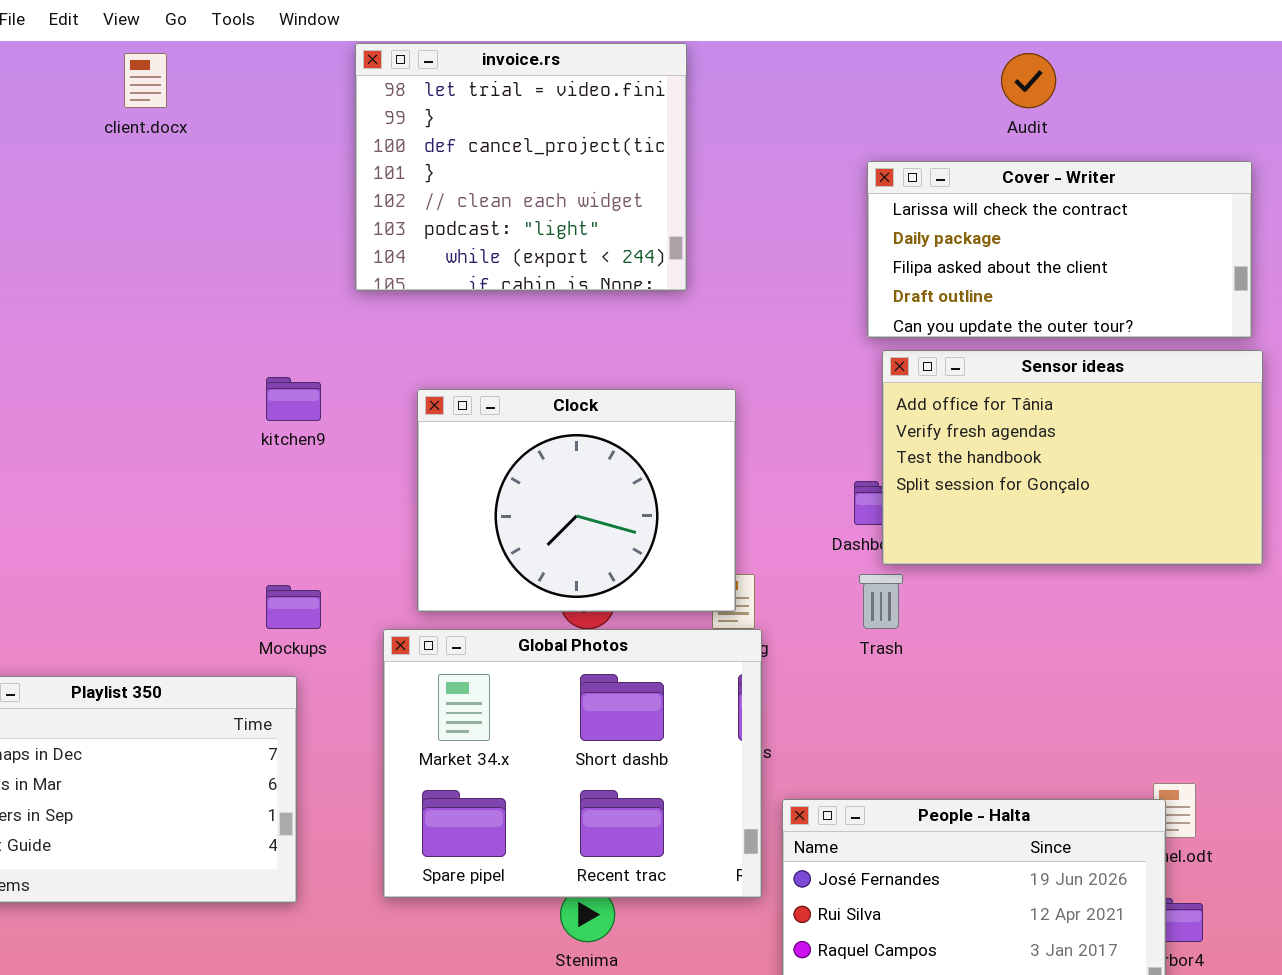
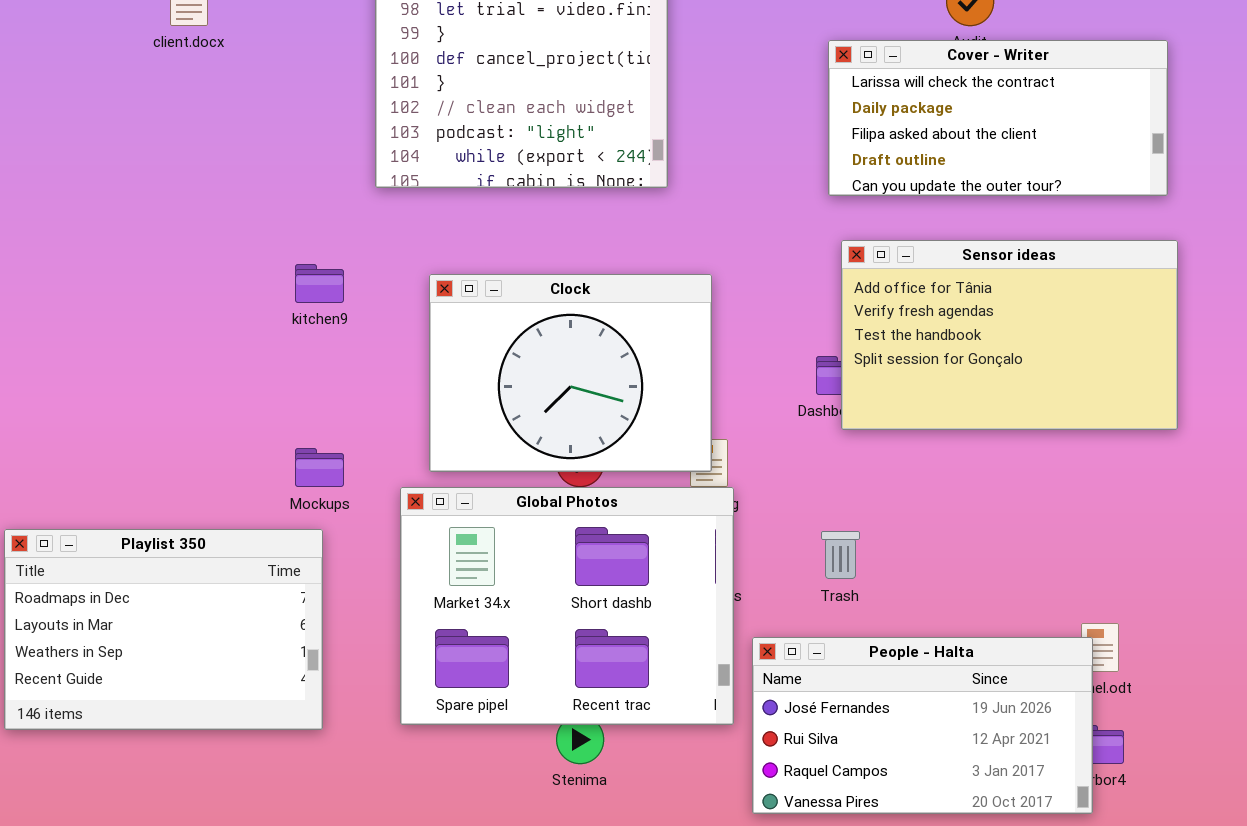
Cover - Writer: [867,161,1252,338] -> [828,40,1168,196], moved
Trash: [859,574,903,629] -> [821,531,860,579], moved

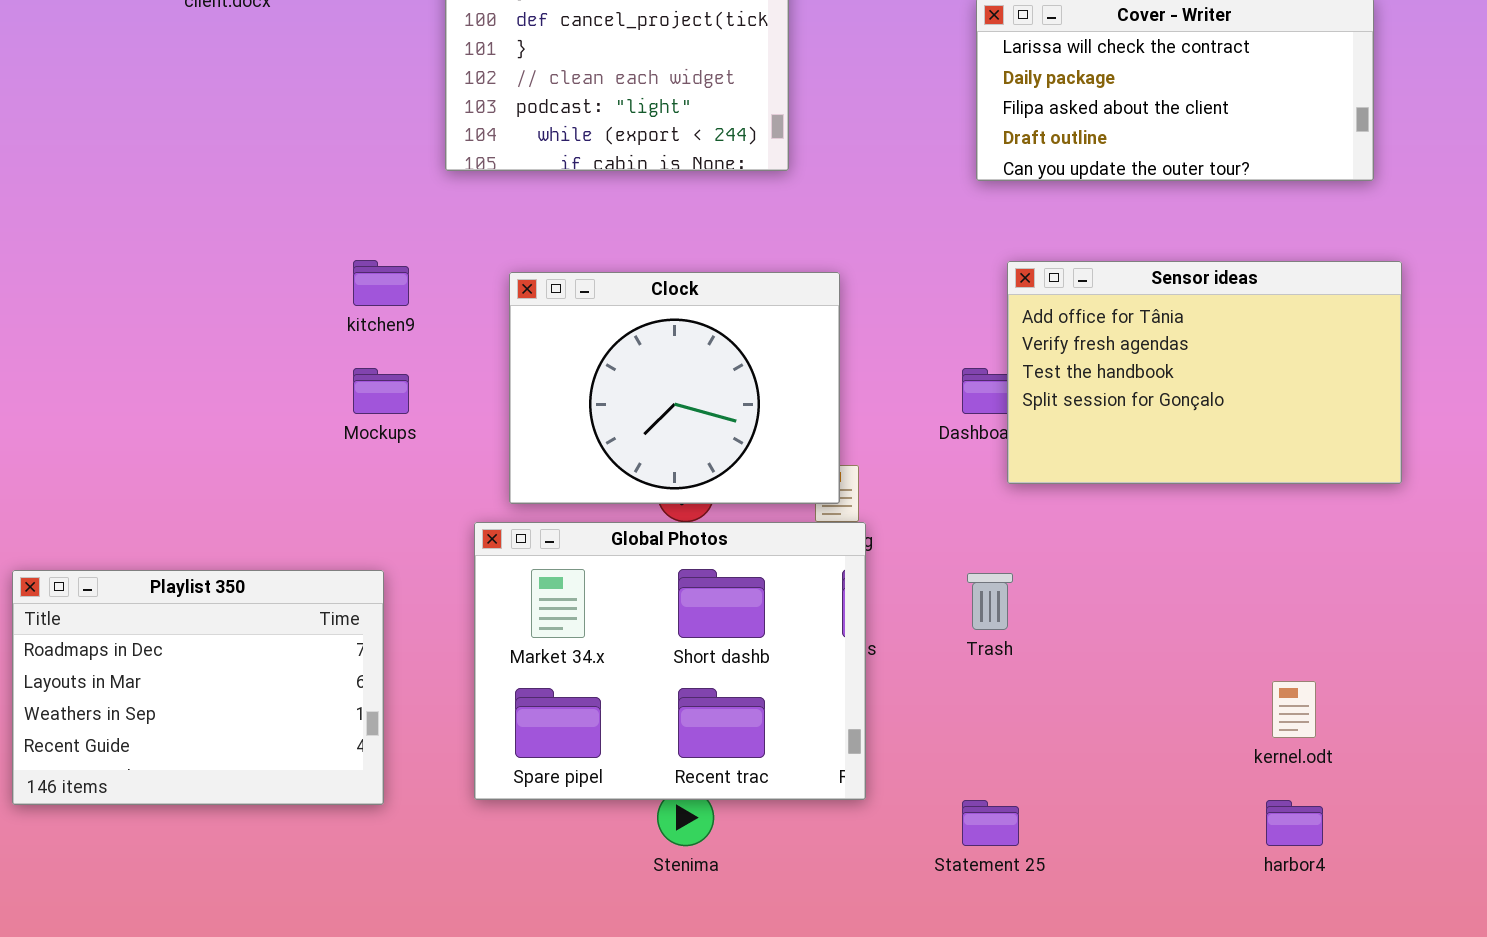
Sensor ideas: [841,240,1178,430] -> [1007,261,1402,484], moved
Mockups: [295,448,344,487] -> [353,368,409,414], moved
People - Halta: [752,637,1093,814] -> none, closed

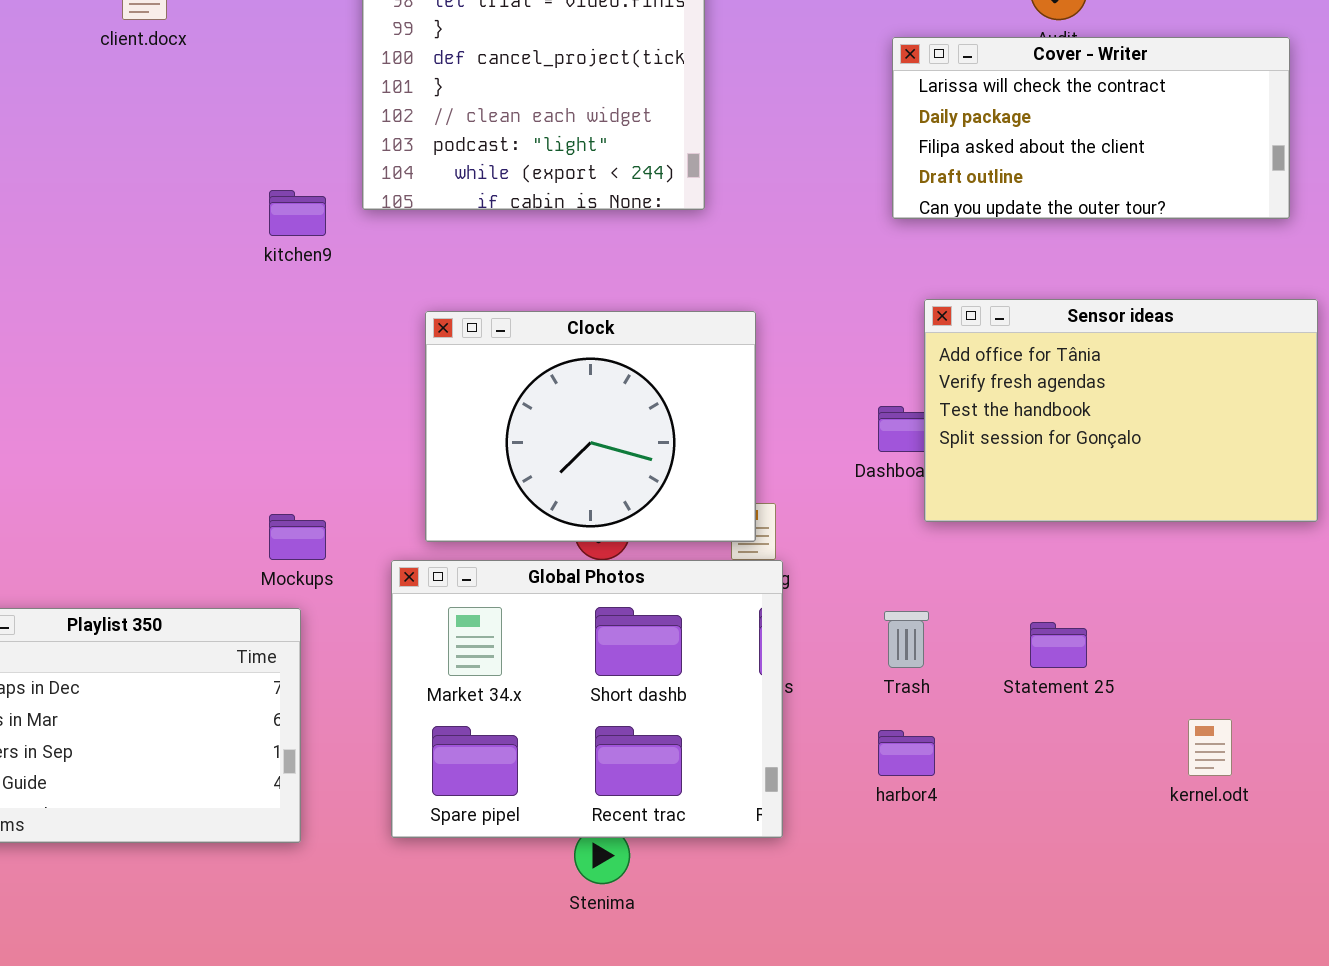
kitchen9: [353,260,409,306] -> [269,190,326,236], moved
Mockups: [353,368,409,414] -> [269,514,326,560], moved
Statement 25: [962,800,1019,846] -> [1030,622,1087,668], moved
harbor4: [1266,800,1323,846] -> [878,730,935,776], moved

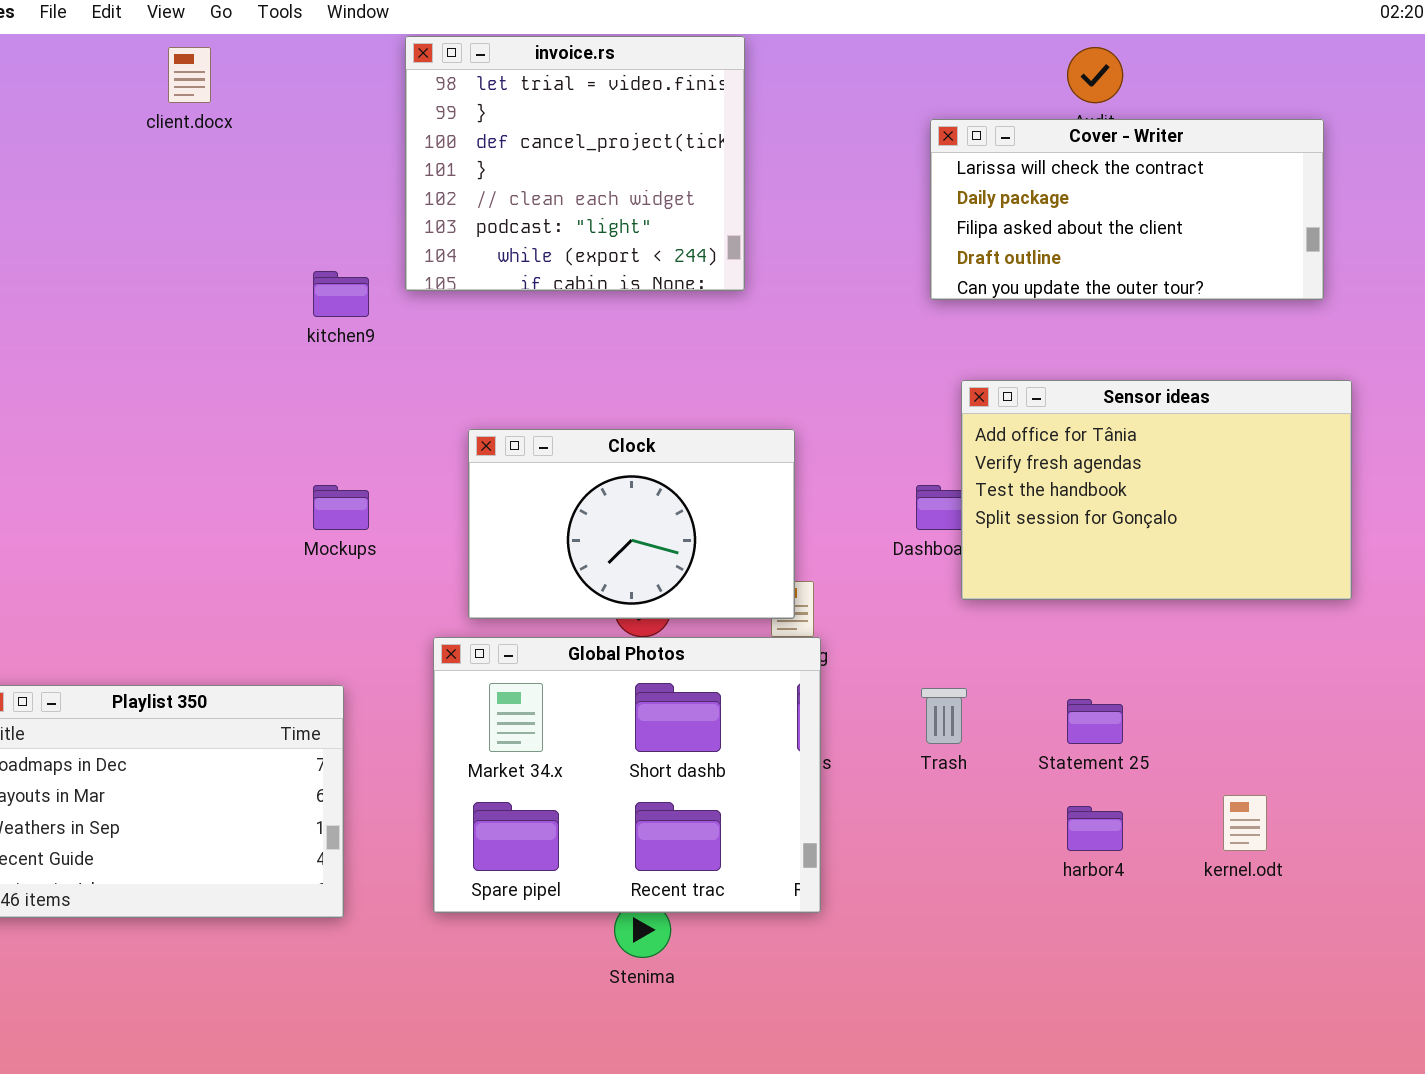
Clock: [425,311,756,542] -> [468,429,795,619], resized
Mockups: [269,514,326,560] -> [313,485,369,530], moved
harbor4: [878,730,935,776] -> [1067,806,1123,851], moved

